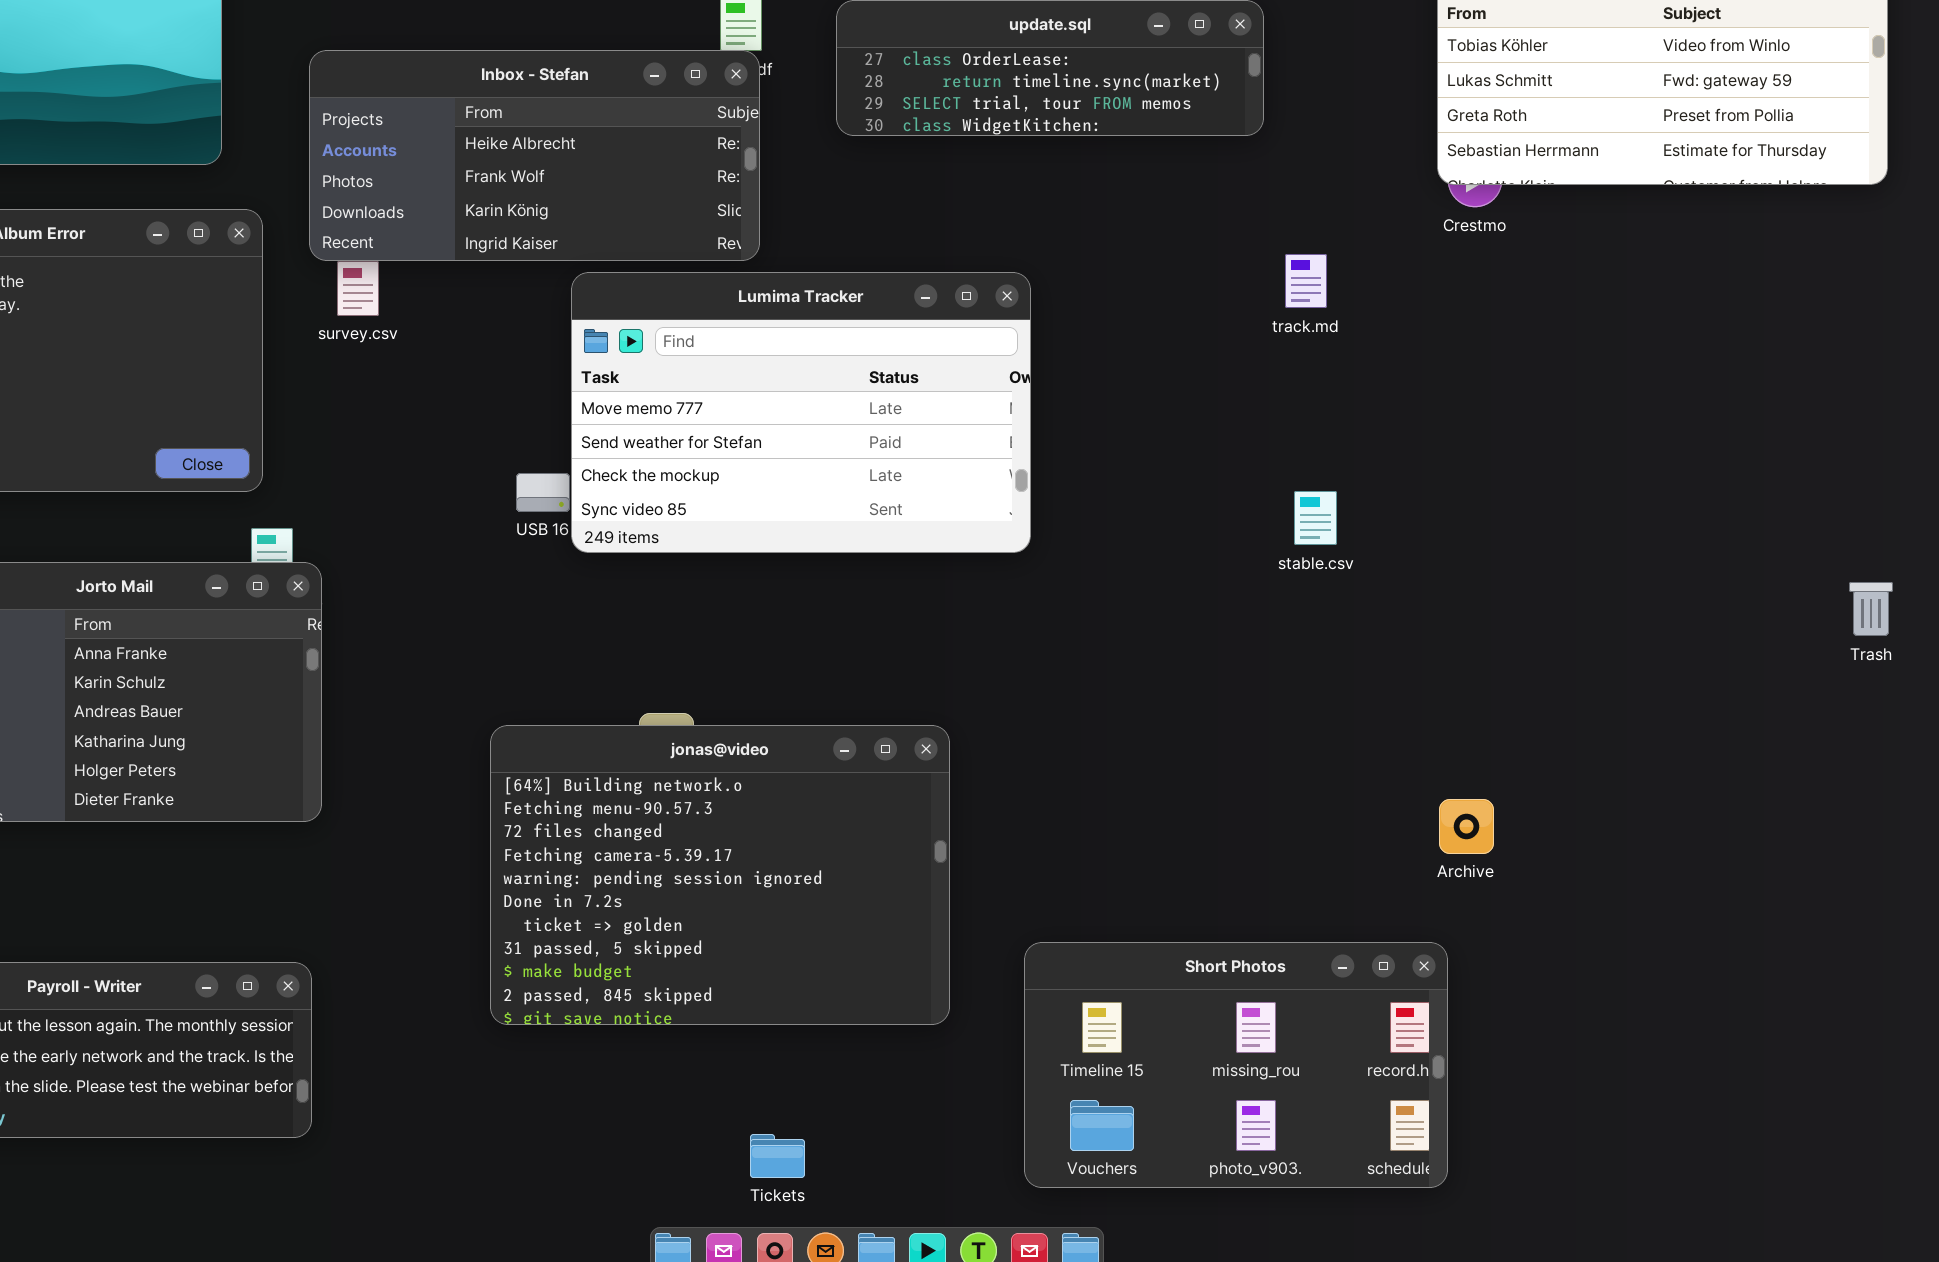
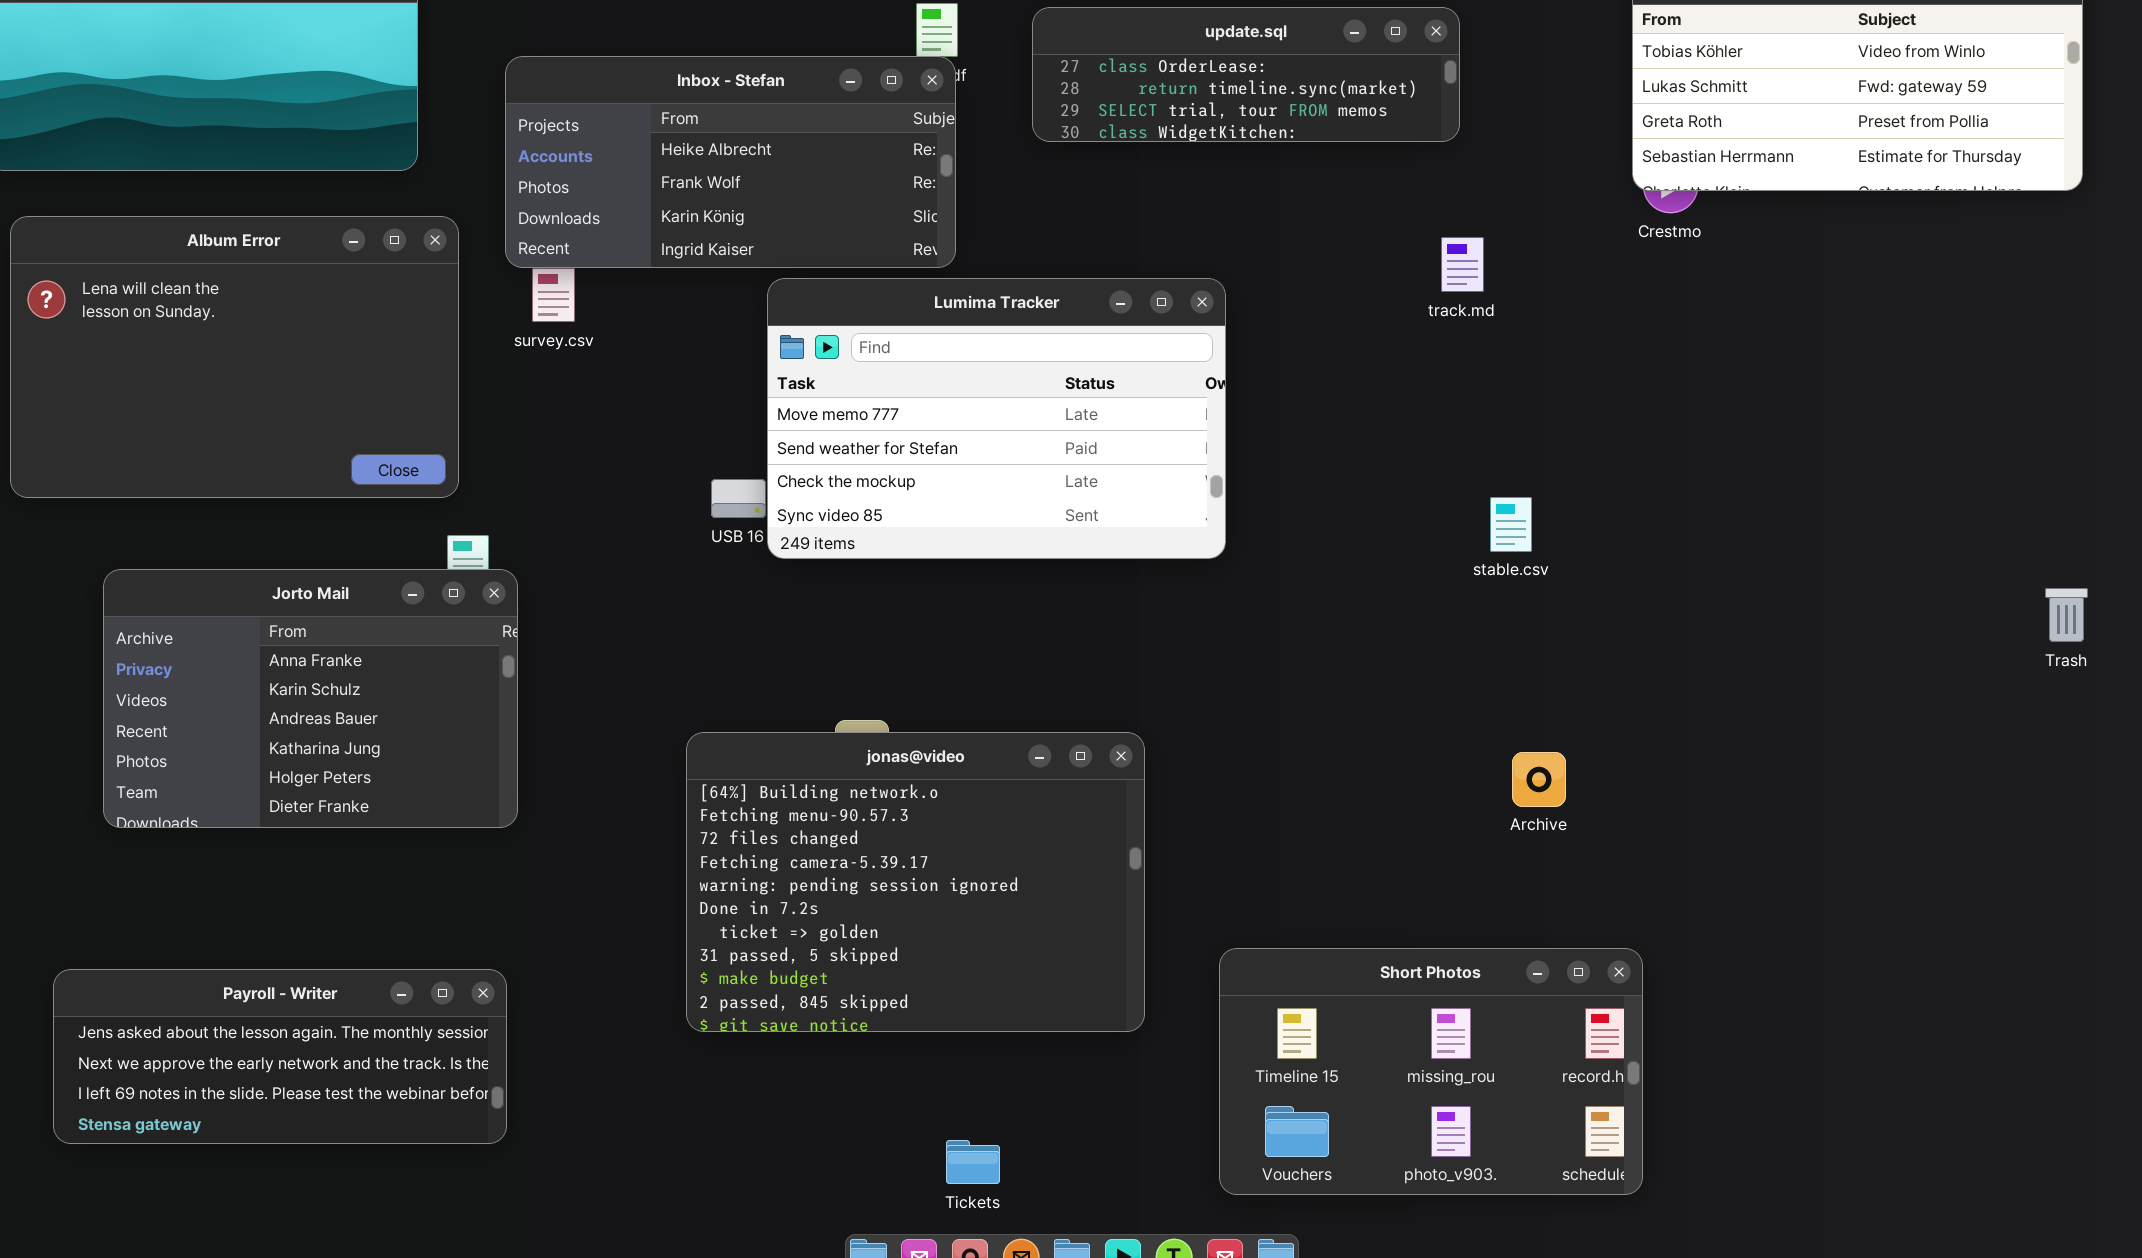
track.md: [1285,254,1327,308] -> [1441,237,1484,292], moved
Archive: [1439,799,1494,854] -> [1512,752,1566,807], moved

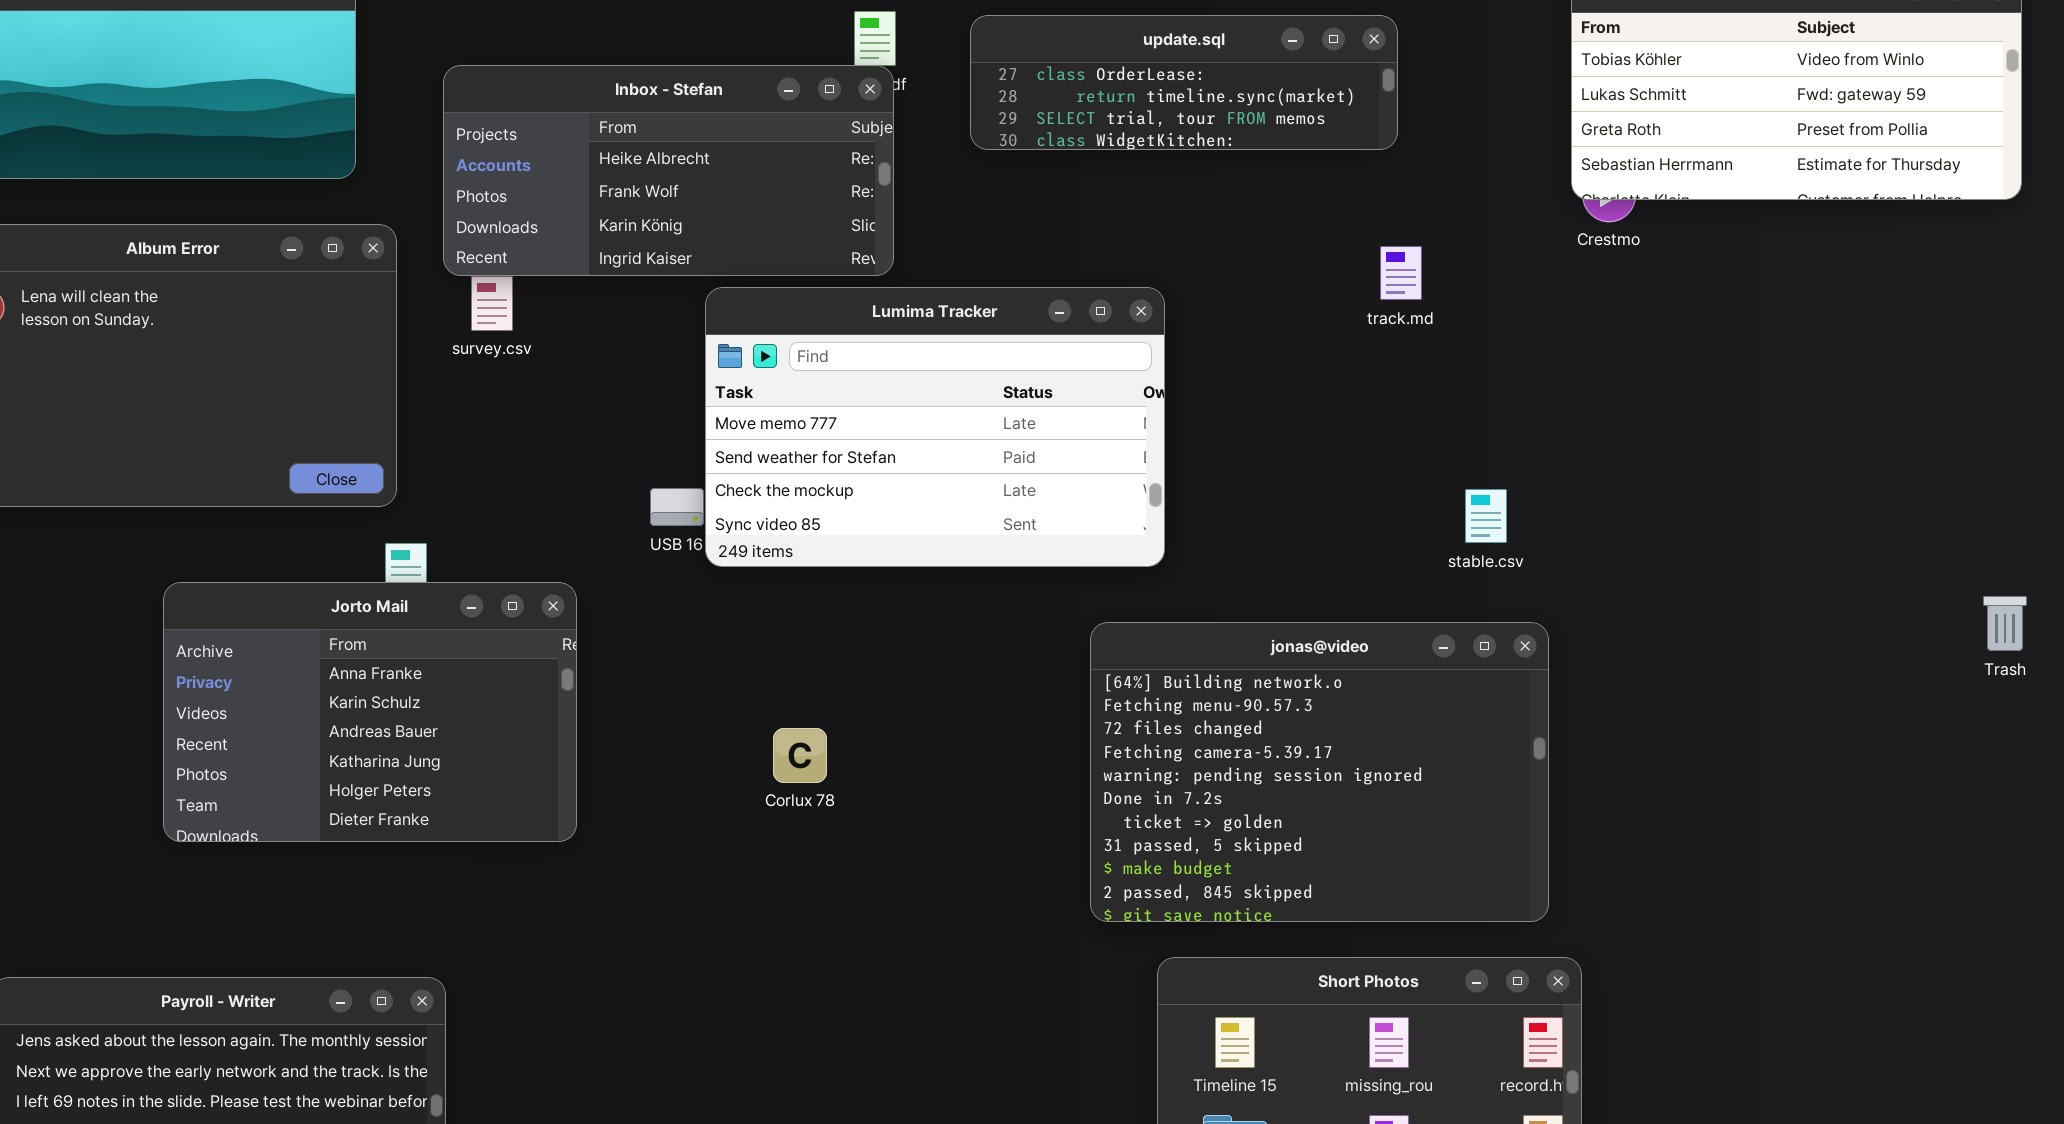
stable.csv: [1490,497,1532,552] -> [1465,489,1507,543], moved
Jorto Mail: [103,569,518,828] -> [163,582,577,842], moved
jonas@video: [686,732,1145,1032] -> [1090,622,1549,922], moved

